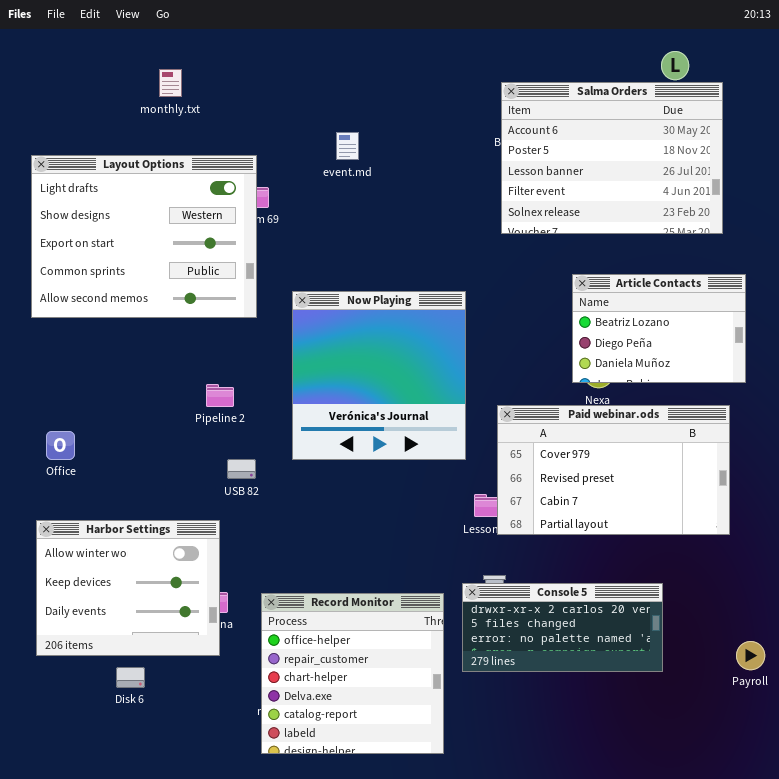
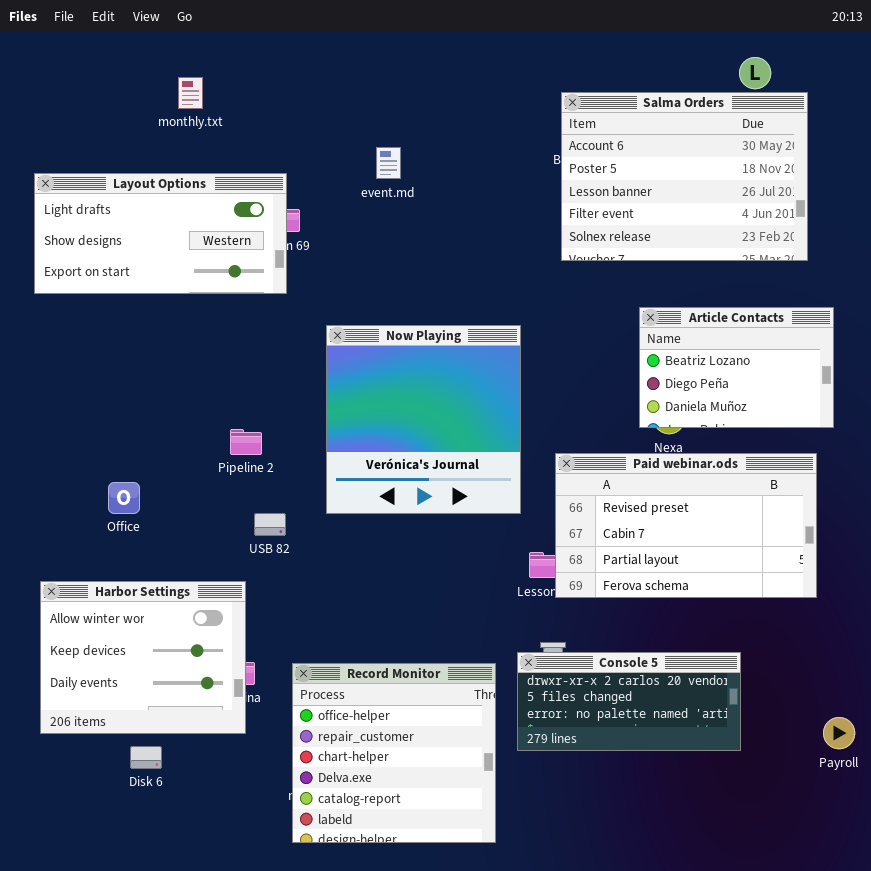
Layout Options: [31,155,257,318] -> [34,173,287,294], resized
Paid webinar.ods: [497,405,730,535] -> [555,453,817,598], scrolled down 1 row
Office: [46,431,75,460] -> [108,482,140,514], moved

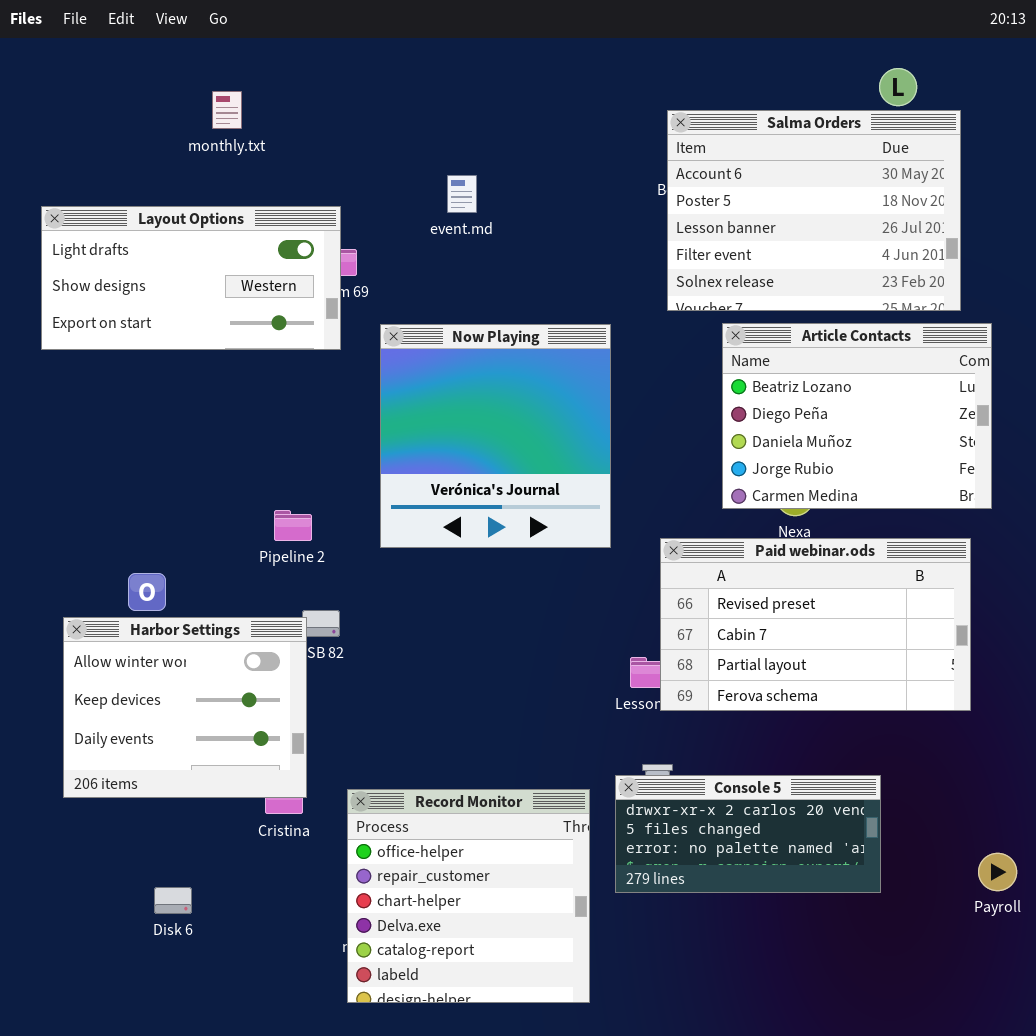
Article Contacts: [639,307,834,428] -> [722,323,992,509], resized
Now Playing: [326,325,521,514] -> [380,324,611,548], moved
Harbor Settings: [40,581,246,734] -> [63,617,307,798], moved

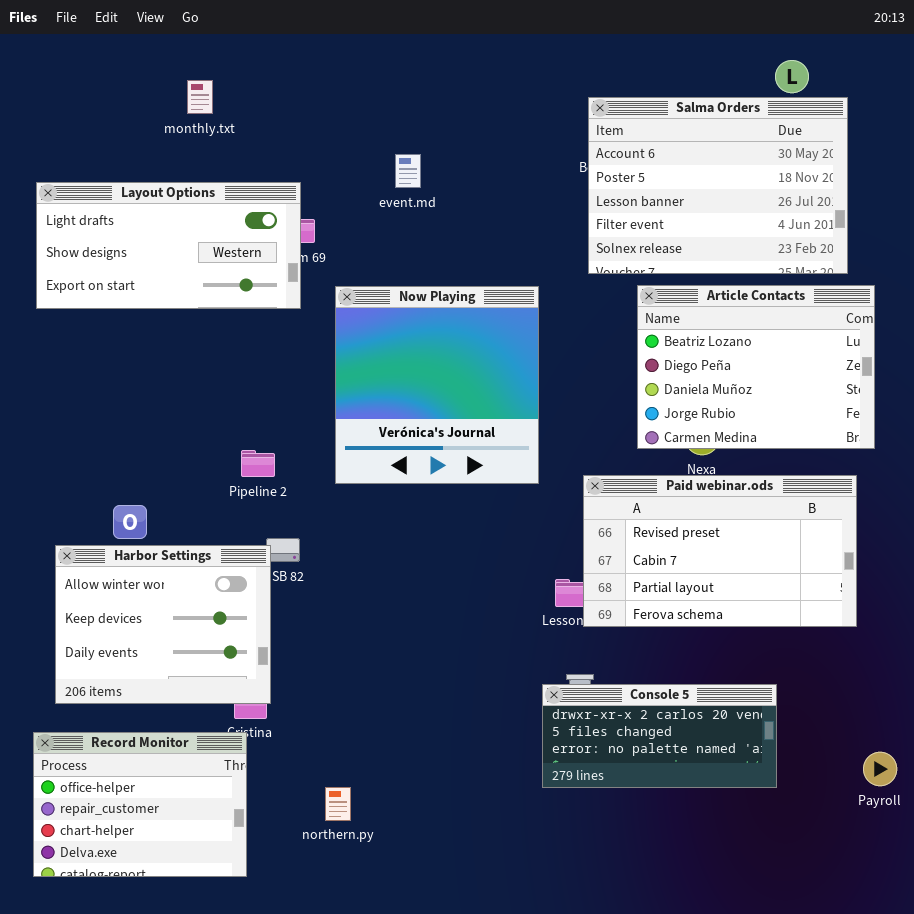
Record Monitor: [347,789,590,1003] -> [33,732,247,877], moved, resized

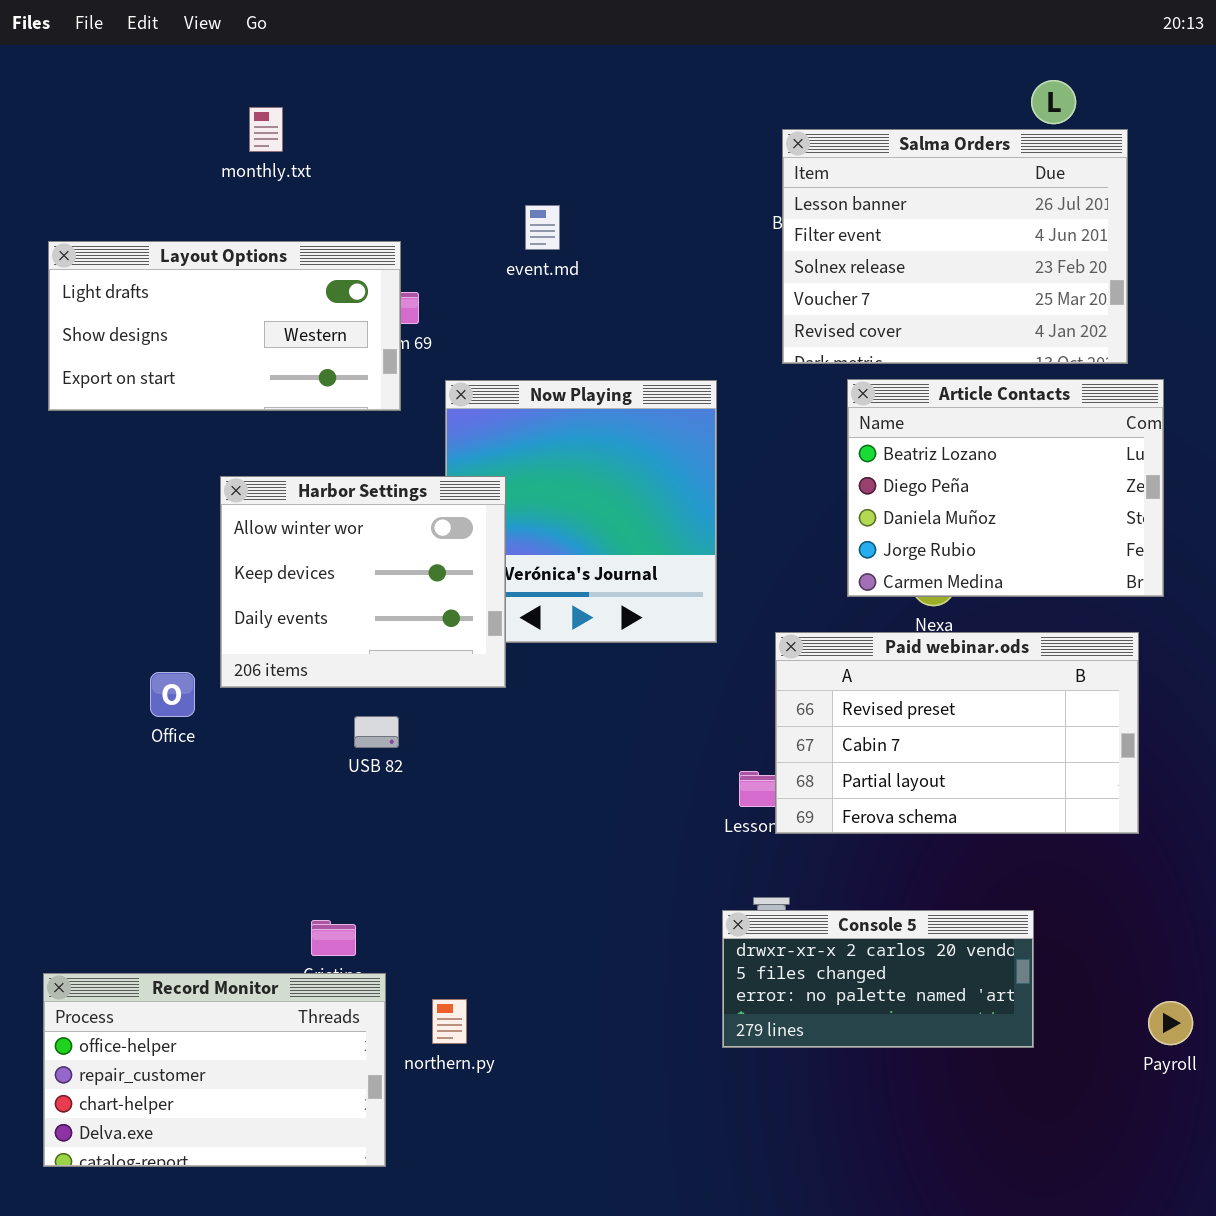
Salma Orders: [588,97,848,274] -> [782,129,1128,364], scrolled down 2 rows
Harbor Settings: [55,545,271,704] -> [220,476,506,688], moved
Record Monitor: [33,732,247,877] -> [43,973,386,1167], resized
northern.py: [325,787,351,821] -> [432,999,467,1044], moved

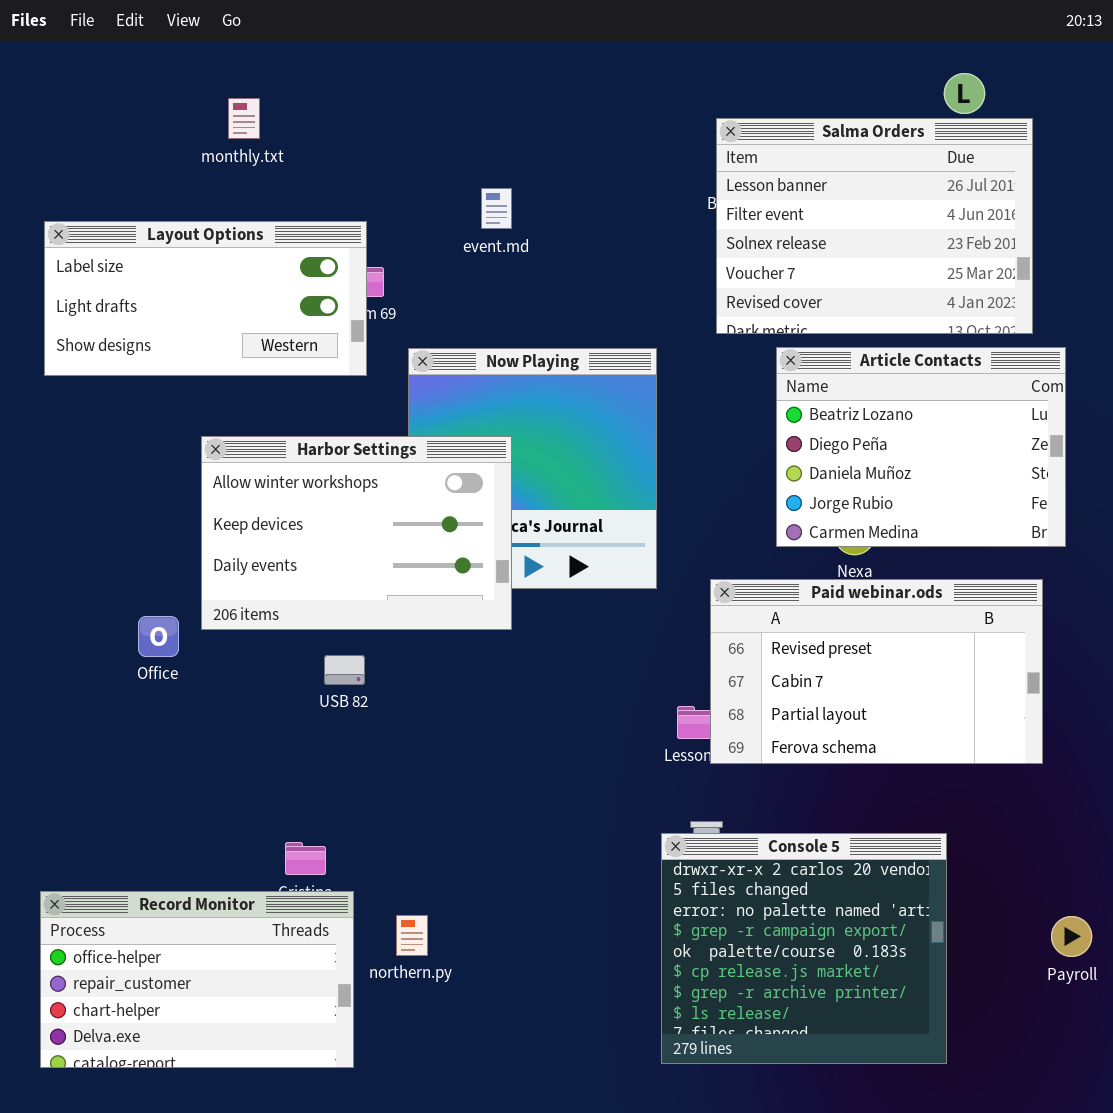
Layout Options: [48,241,401,411] -> [44,221,367,376], scrolled up 1 row
Harbor Settings: [220,476,506,688] -> [201,436,512,630], resized
Console 5: [722,910,1034,1048] -> [661,833,947,1064], resized

